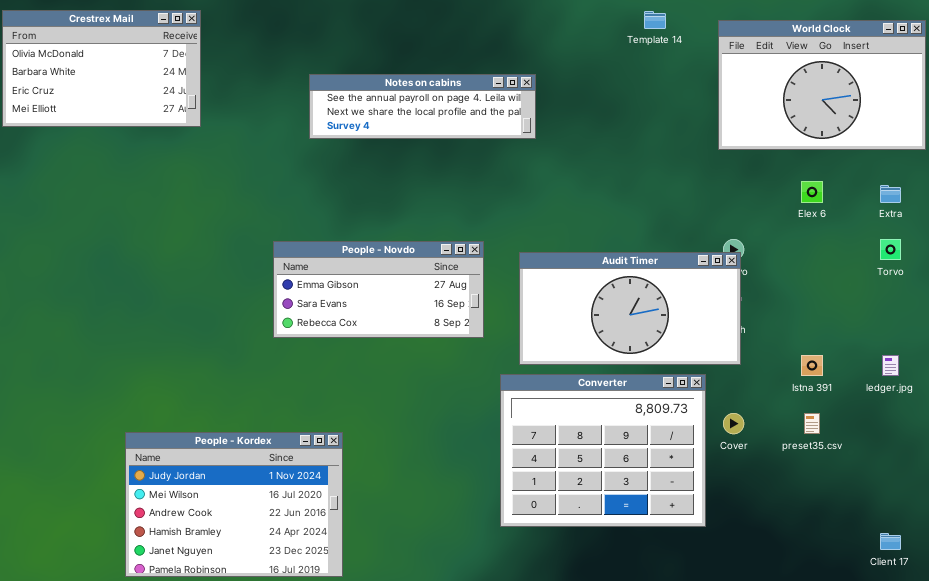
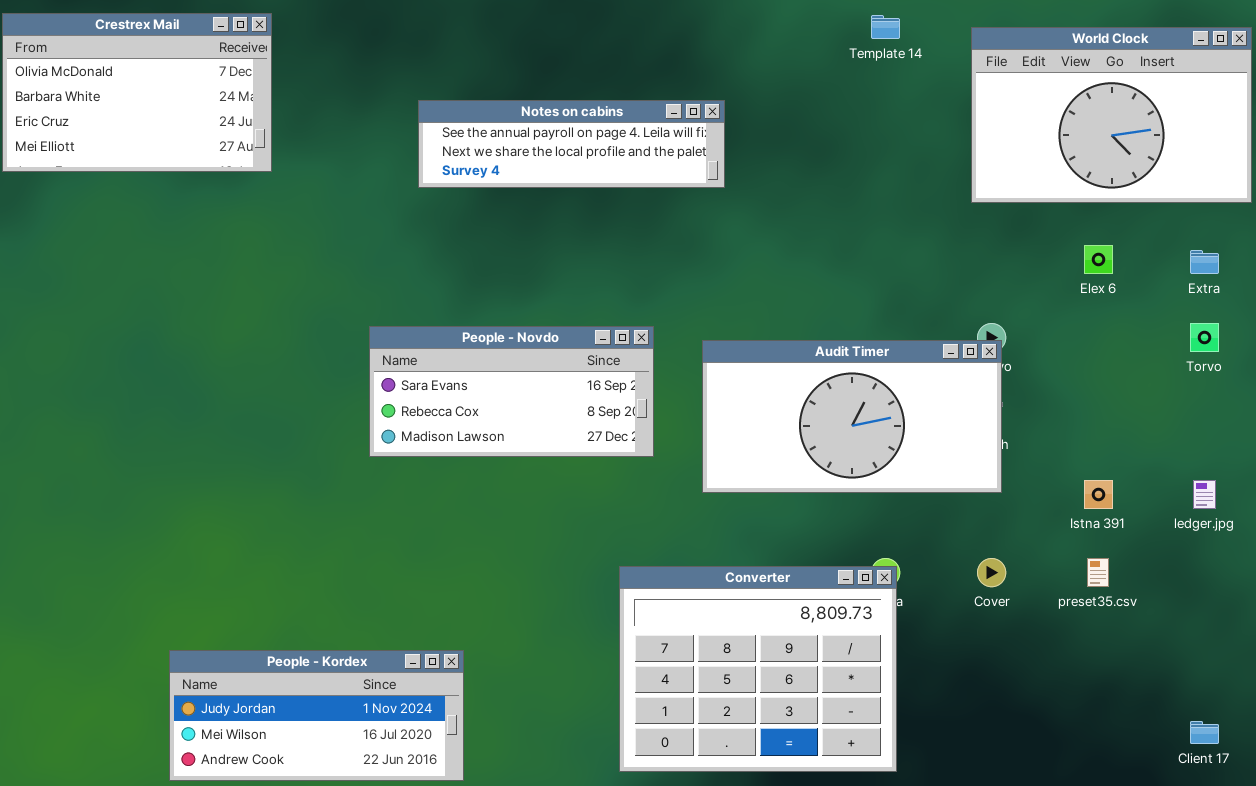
People - Novdo: [273,241,484,338] -> [369,326,654,457], scrolled down 1 row
Converter: [500,374,706,527] -> [619,566,897,772], moved
People - Kordex: [125,432,343,577] -> [169,650,464,781], resized

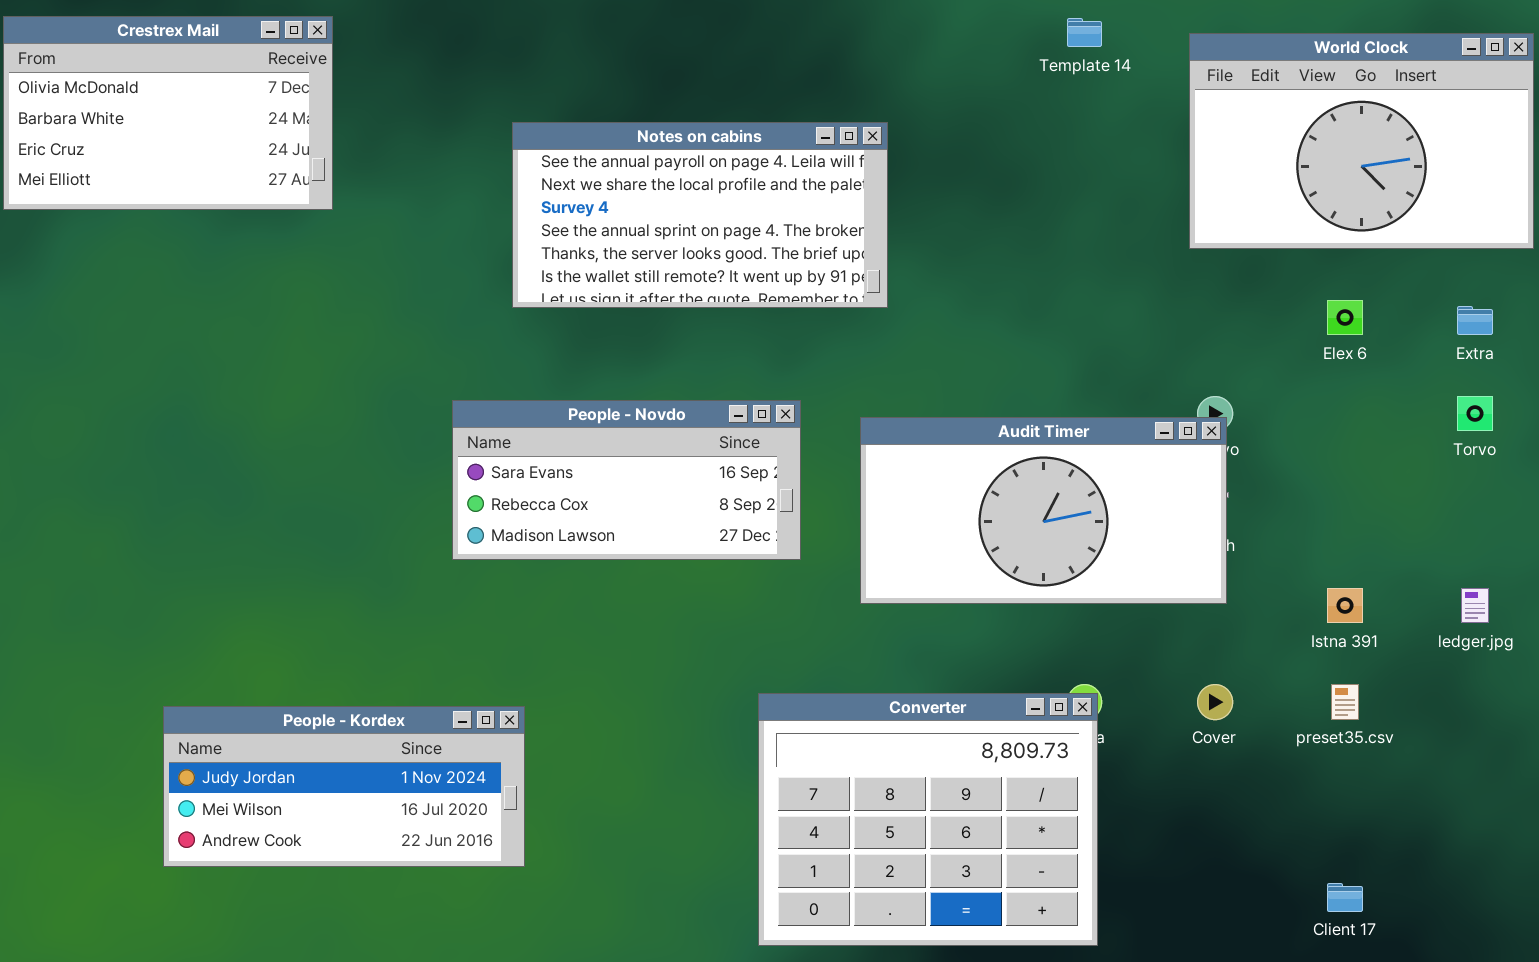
Notes on cabins: [418,100,725,188] -> [512,122,888,308], resized
People - Kordex: [169,650,464,781] -> [163,706,525,867], moved
Client 17: [1190,721,1219,744] -> [1327,883,1363,912], moved

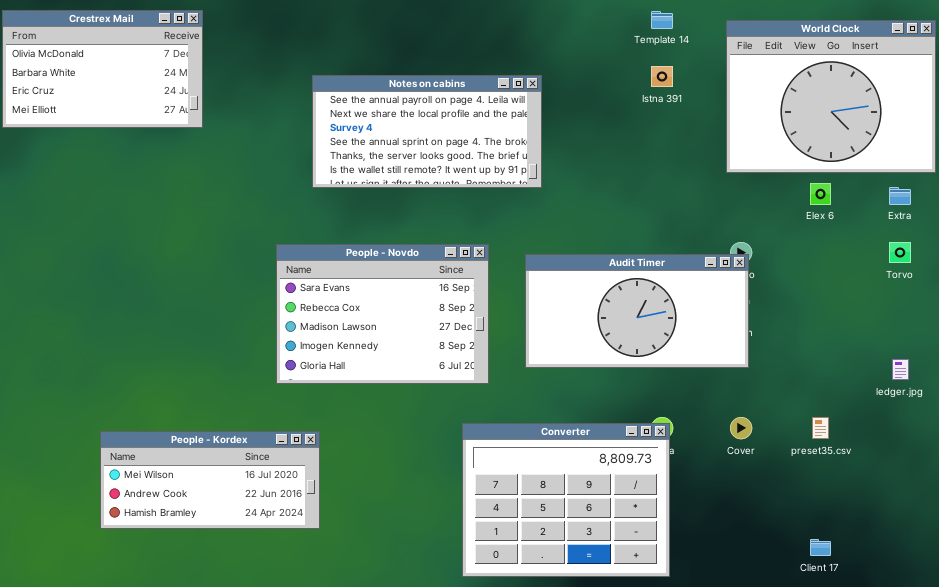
World Clock: [1189,33,1534,249] -> [726,20,936,173], resized
People - Novdo: [452,400,801,560] -> [276,244,489,384], resized
Istna 391: [1327,588,1363,623] -> [651,66,673,87], moved
People - Kordex: [163,706,525,867] -> [100,431,320,529], scrolled down 1 row

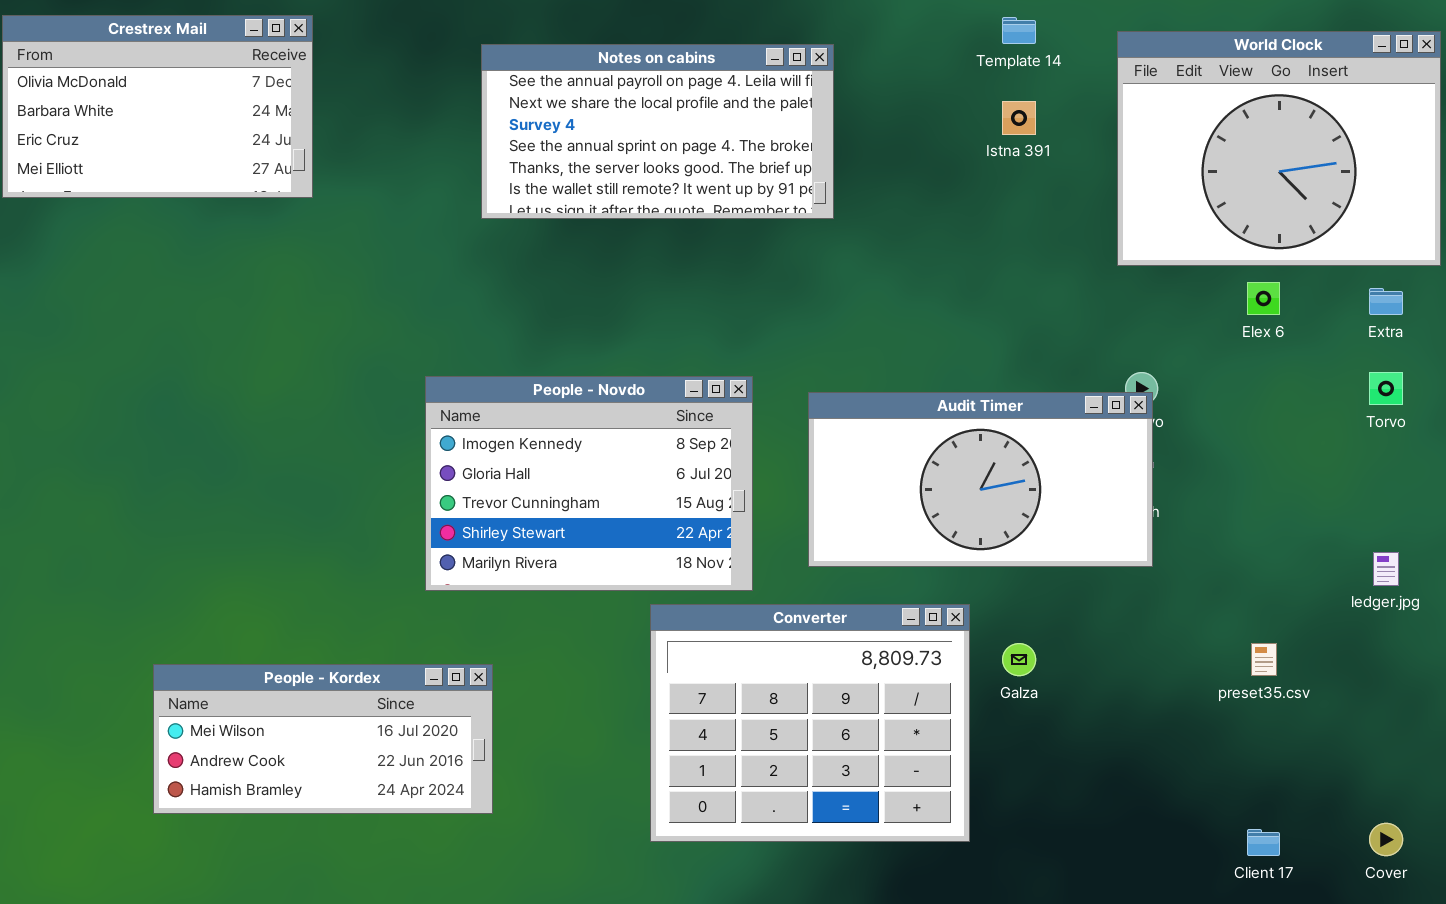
Notes on cabins: [312,75,542,188] -> [481,44,834,219], moved
People - Novdo: [276,244,489,384] -> [425,376,753,591], scrolled down 3 rows
Cover: [730,417,752,439] -> [1369,823,1403,856], moved
Converter: [462,423,670,577] -> [650,604,970,842], moved

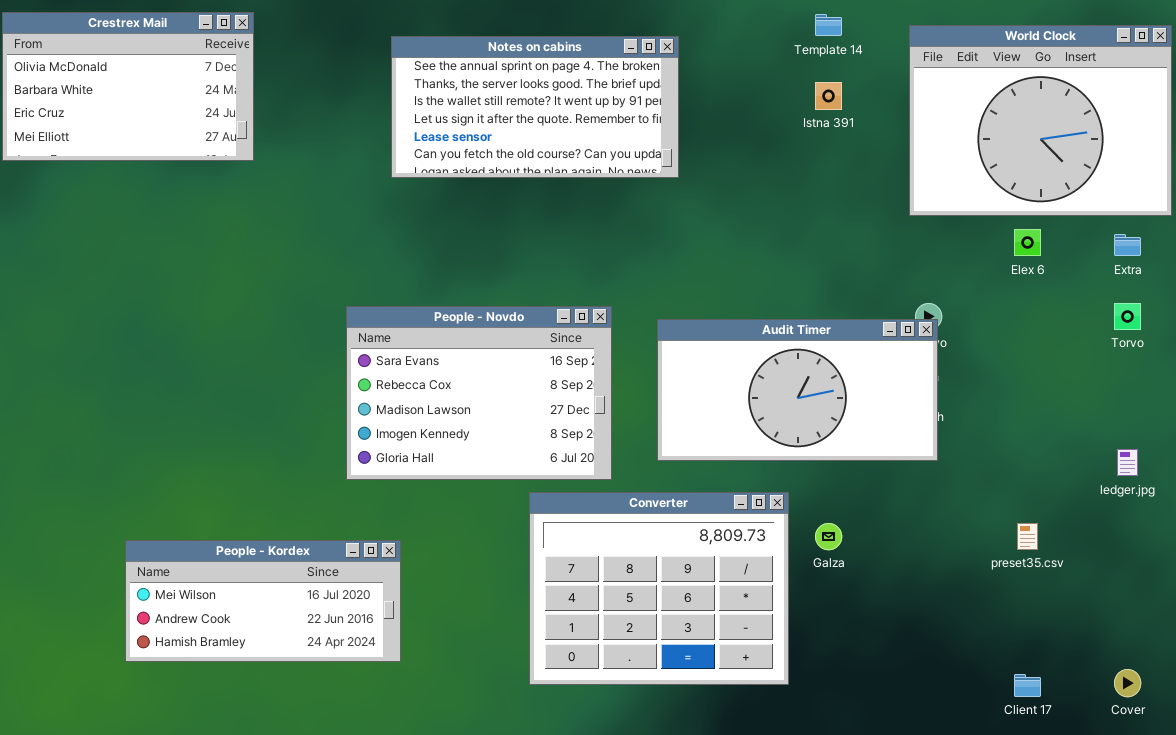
Notes on cabins: [481,44,834,219] -> [391,36,679,178], scrolled down 3 rows
People - Novdo: [425,376,753,591] -> [346,306,612,480], scrolled up 3 rows

